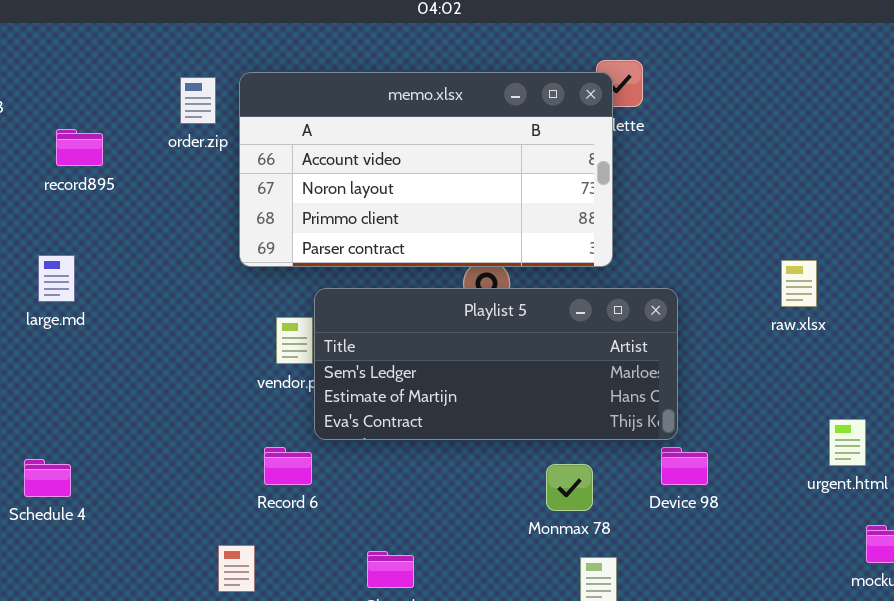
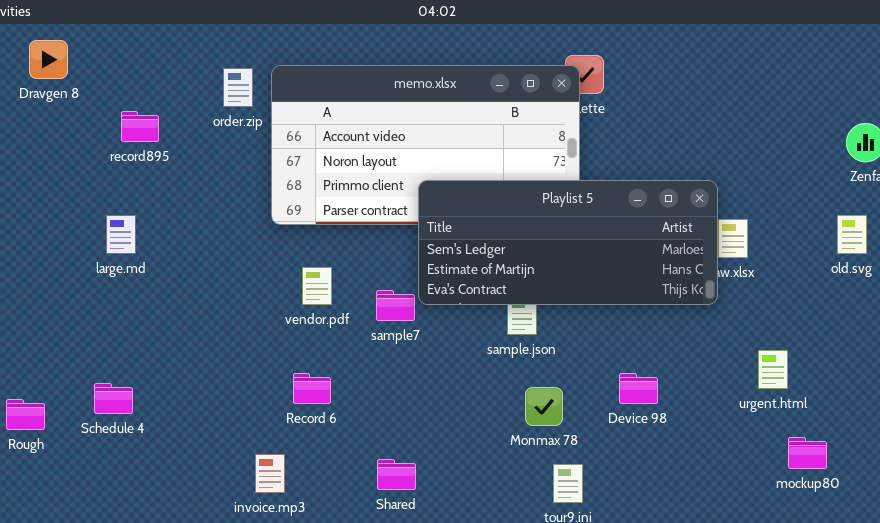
Playlist 5: [314,288,678,440] -> [418,180,718,305], moved

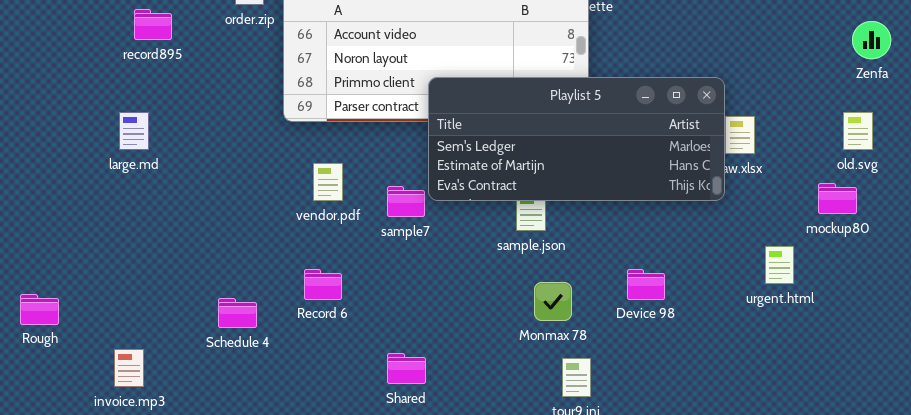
Schedule 4: [94,383,133,414] -> [218,298,257,328], moved
mockup80: [788,437,827,469] -> [818,183,857,214], moved
invoice.mp3: [255,454,285,493] -> [114,349,144,387], moved

